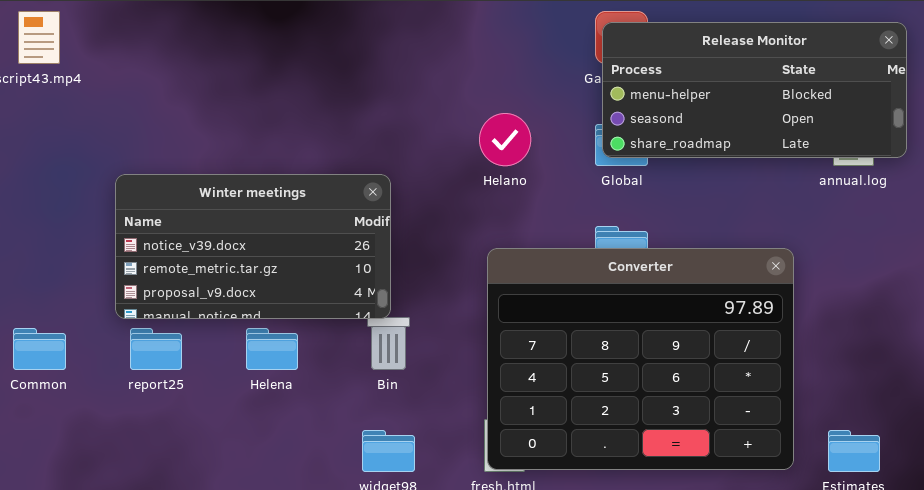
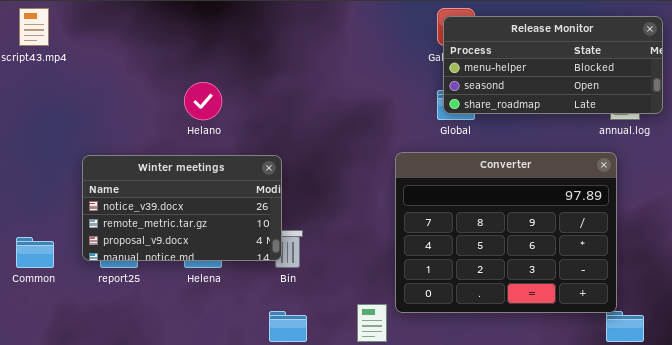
Helano: [479,113,531,166] -> [184,82,222,120], moved
Winter meetings: [115,174,391,319] -> [82,155,282,261], moved
Converter: [487,248,794,470] -> [395,152,617,313], moved

